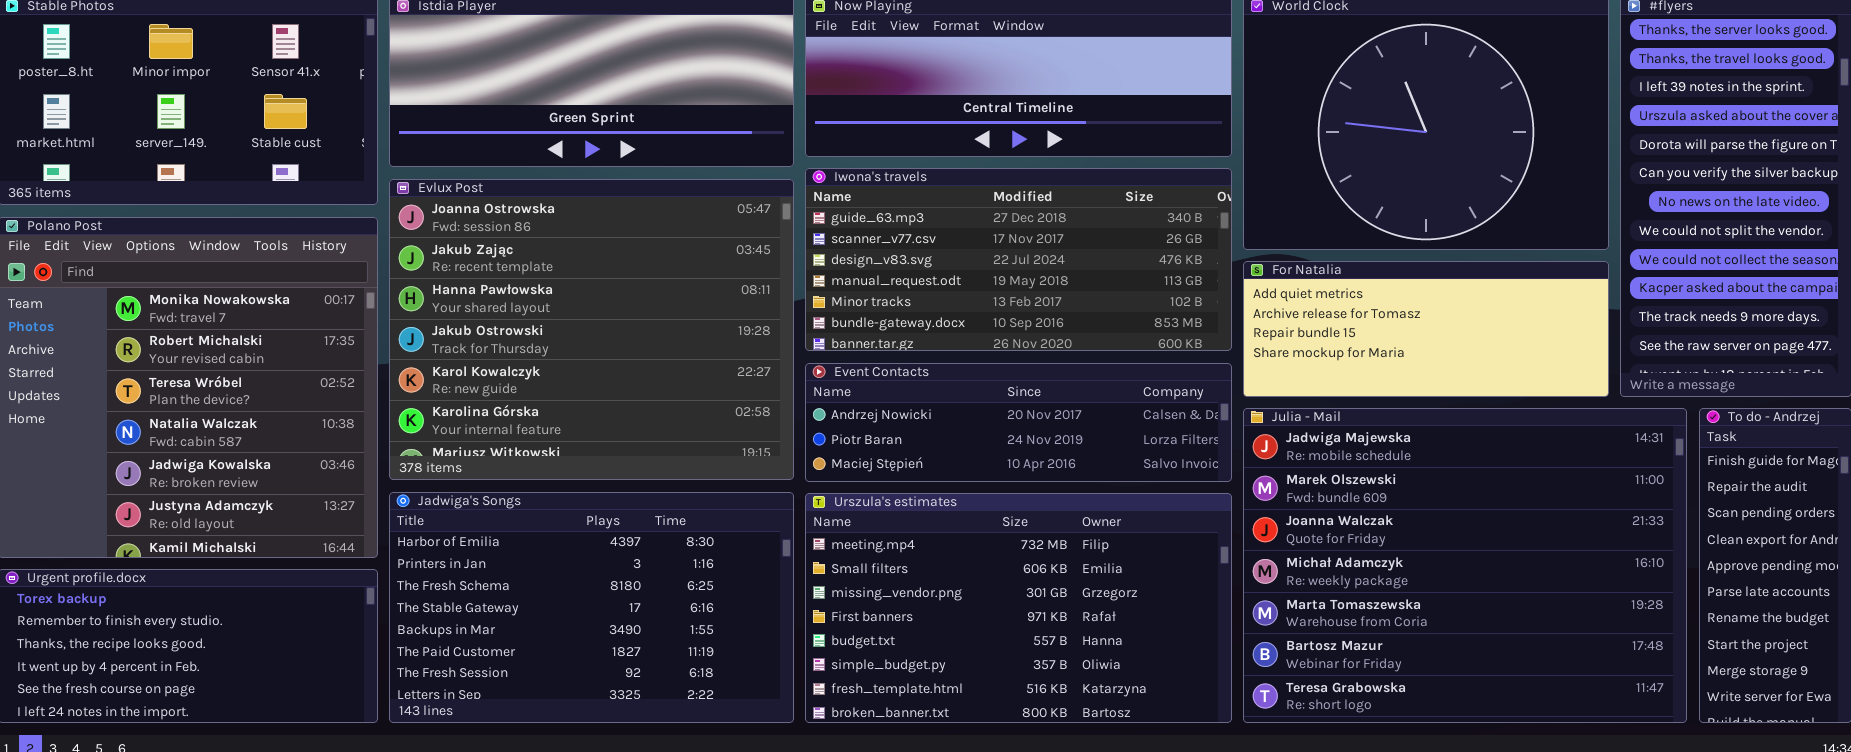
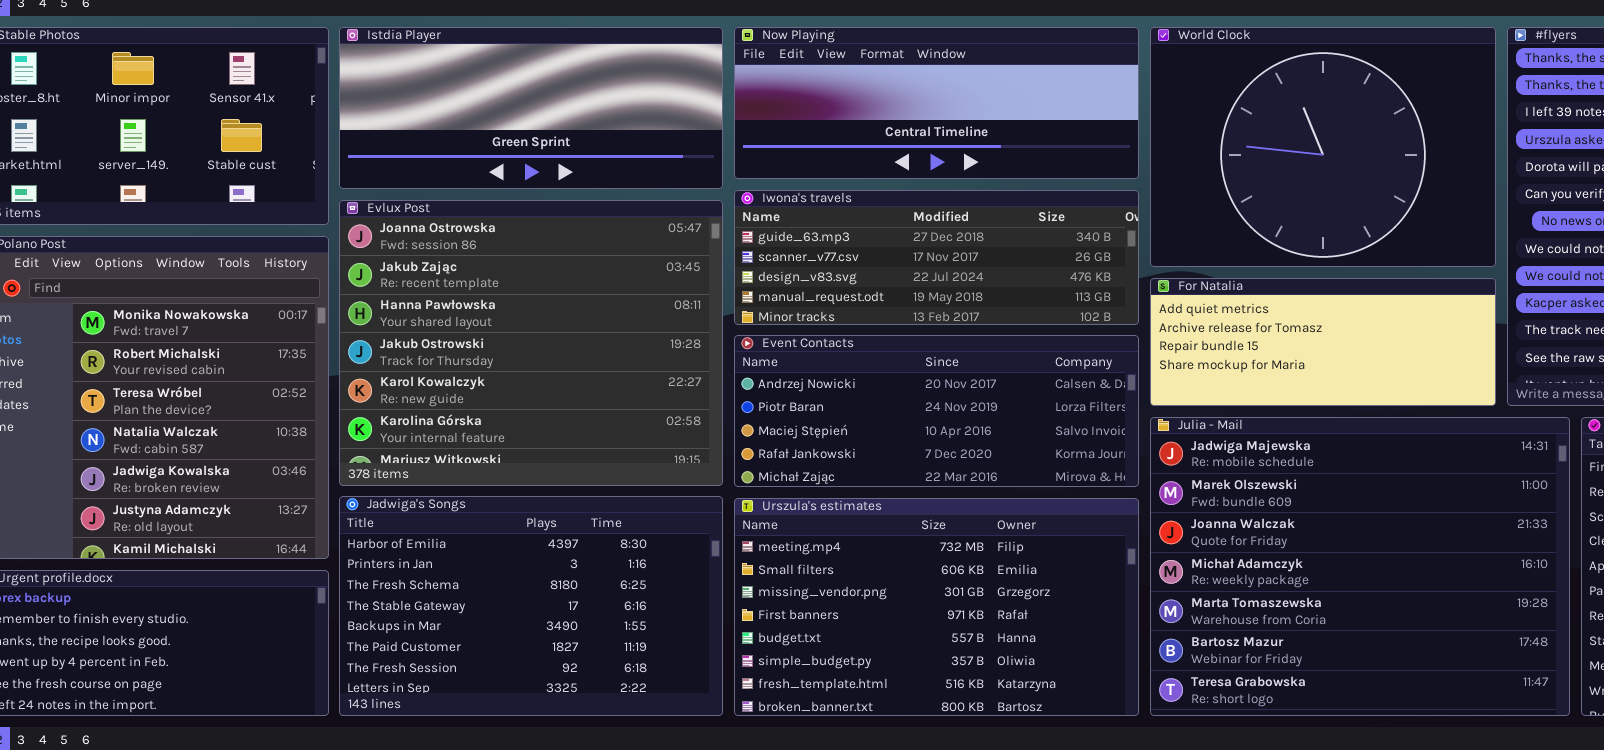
Iwona's travels: [805,168,1232,351] -> [734,190,1139,325], resized
Event Contacts: [805,363,1232,482] -> [734,335,1139,487], resized

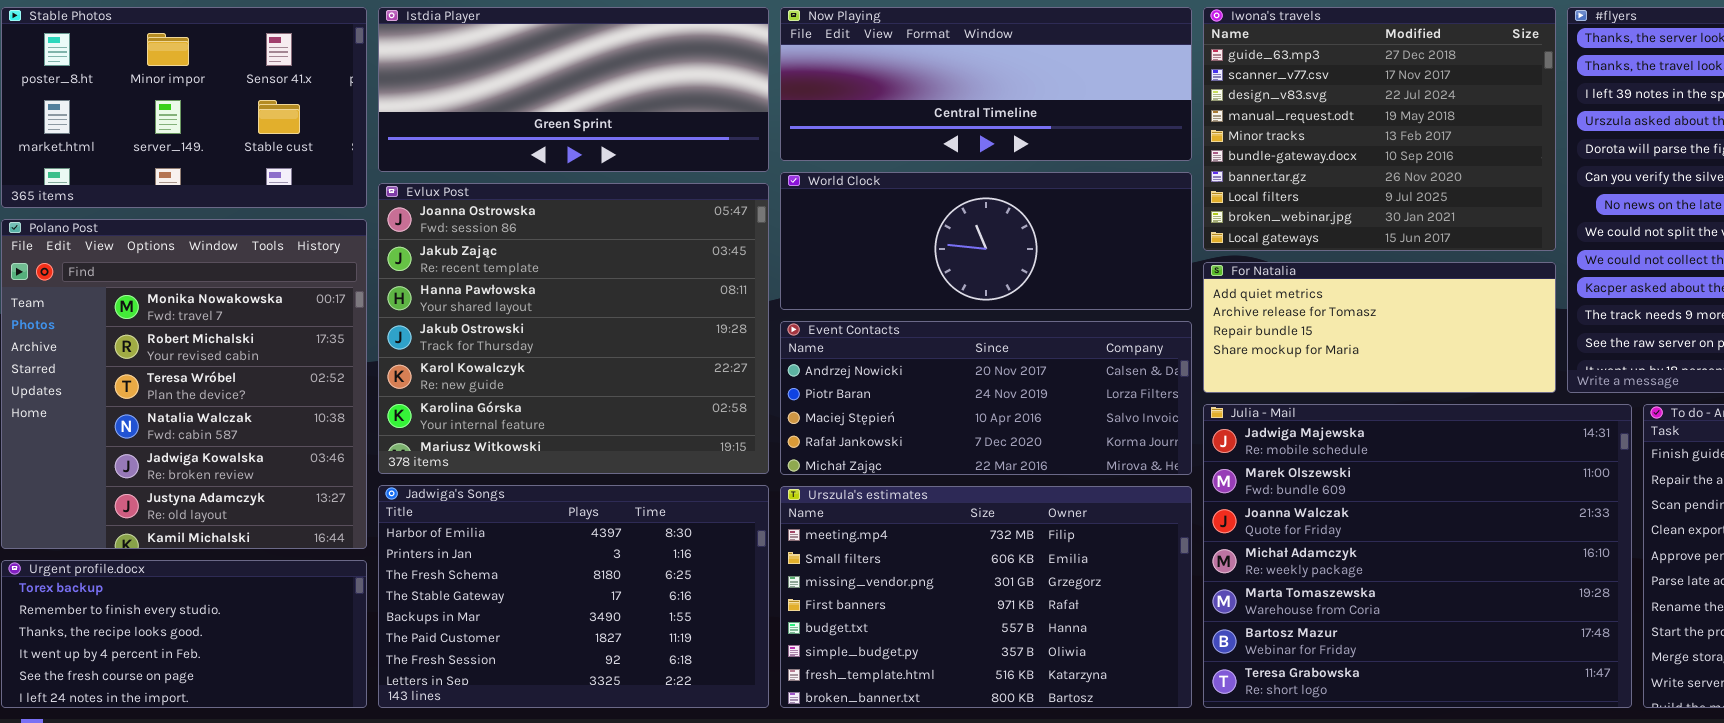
World Clock: [1150,27,1496,267] -> [780,172,1192,310], moved, resized
Iwona's travels: [734,190,1139,325] -> [1203,7,1556,251], moved, resized

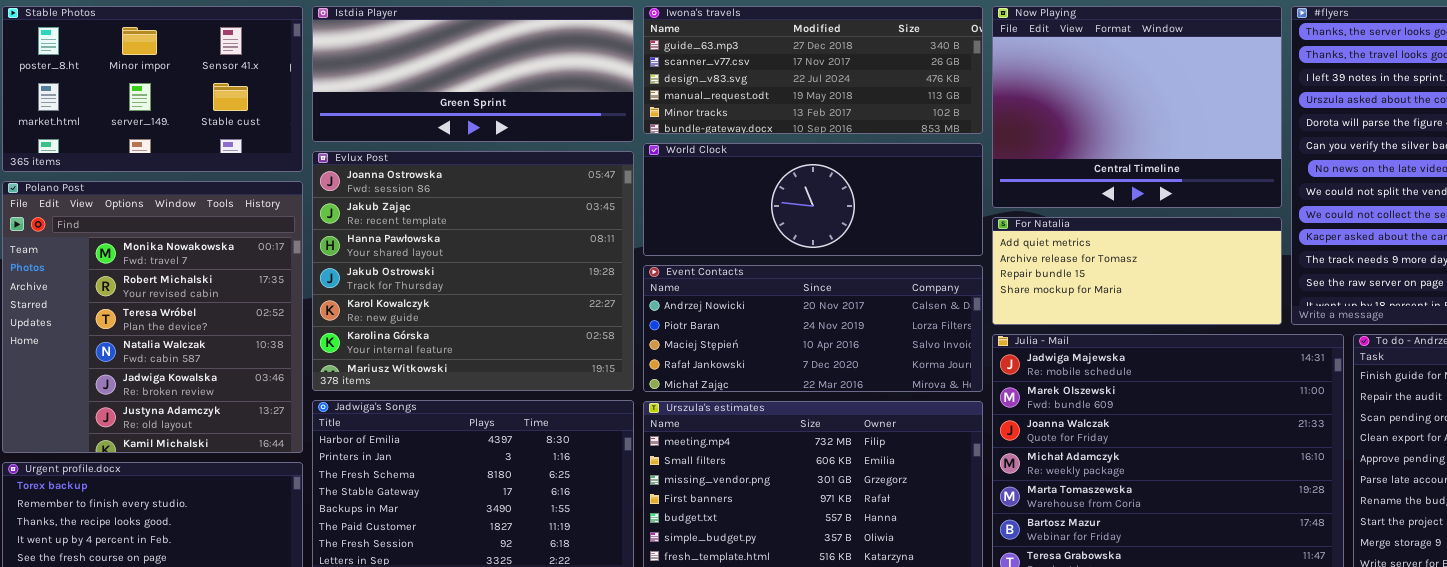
Now Playing: [780,7,1192,161] -> [992,6,1282,208], moved, resized
Iwona's travels: [1203,7,1556,251] -> [643,6,983,134], moved, resized

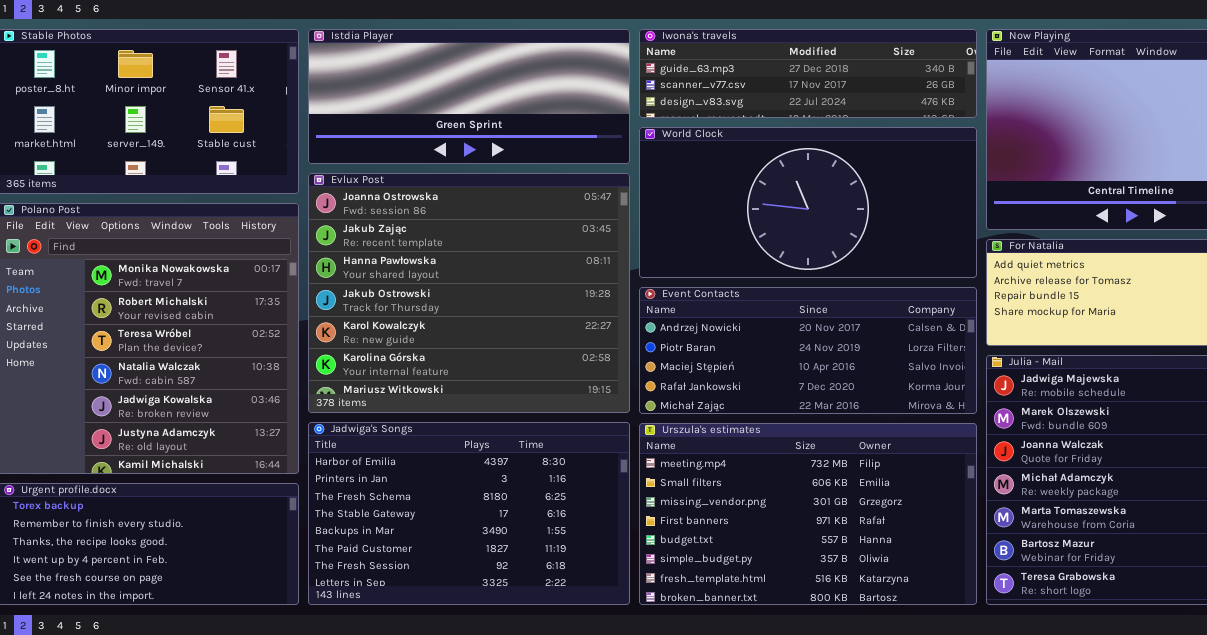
Iwona's travels: [643,6,983,134] -> [639,29,977,118], resized
World Clock: [643,143,983,256] -> [639,127,977,278], resized

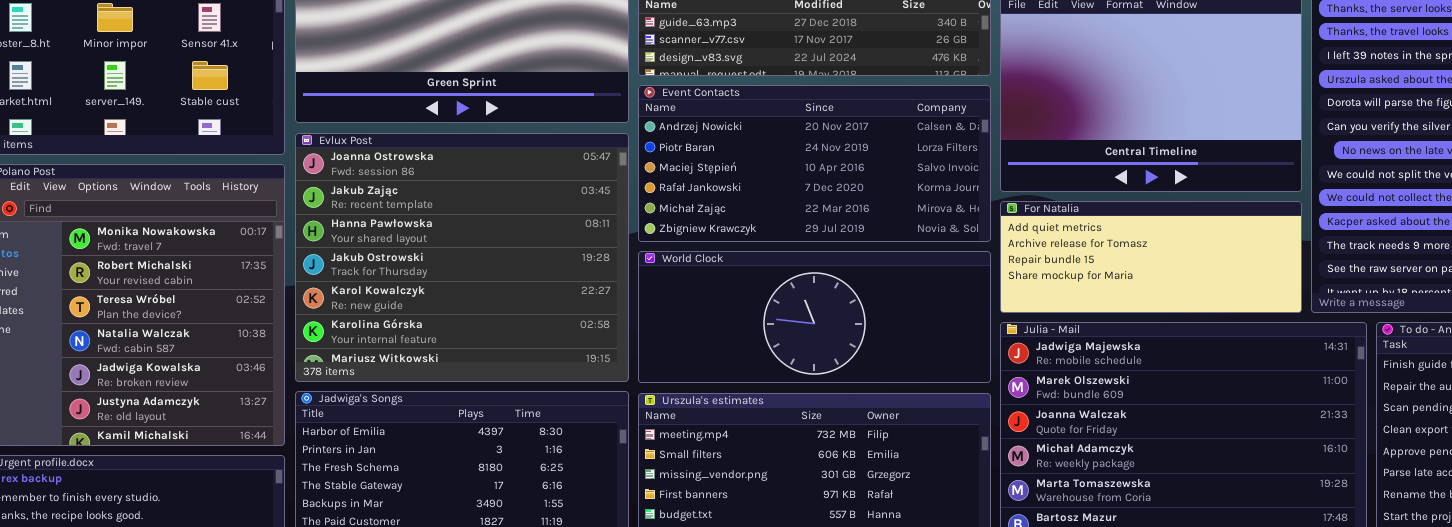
World Clock: [639,127,977,278] -> [638,251,991,383], moved, resized
Event Contacts: [639,287,977,414] -> [638,85,991,242], moved, resized

